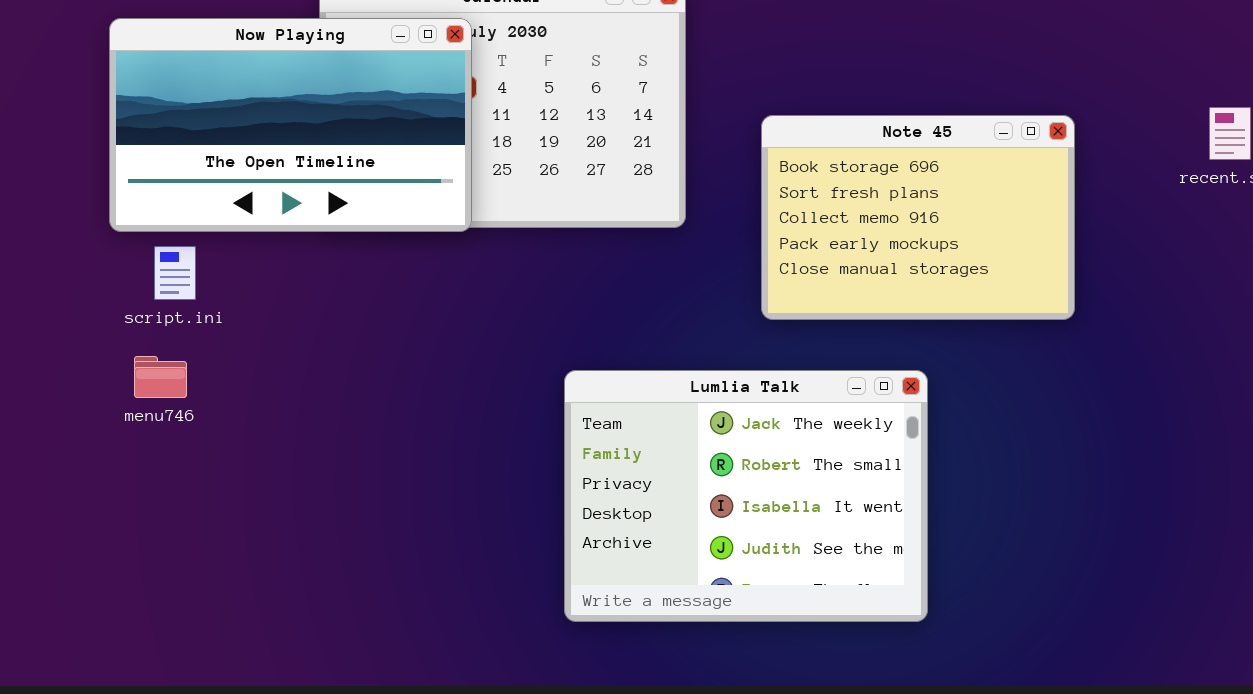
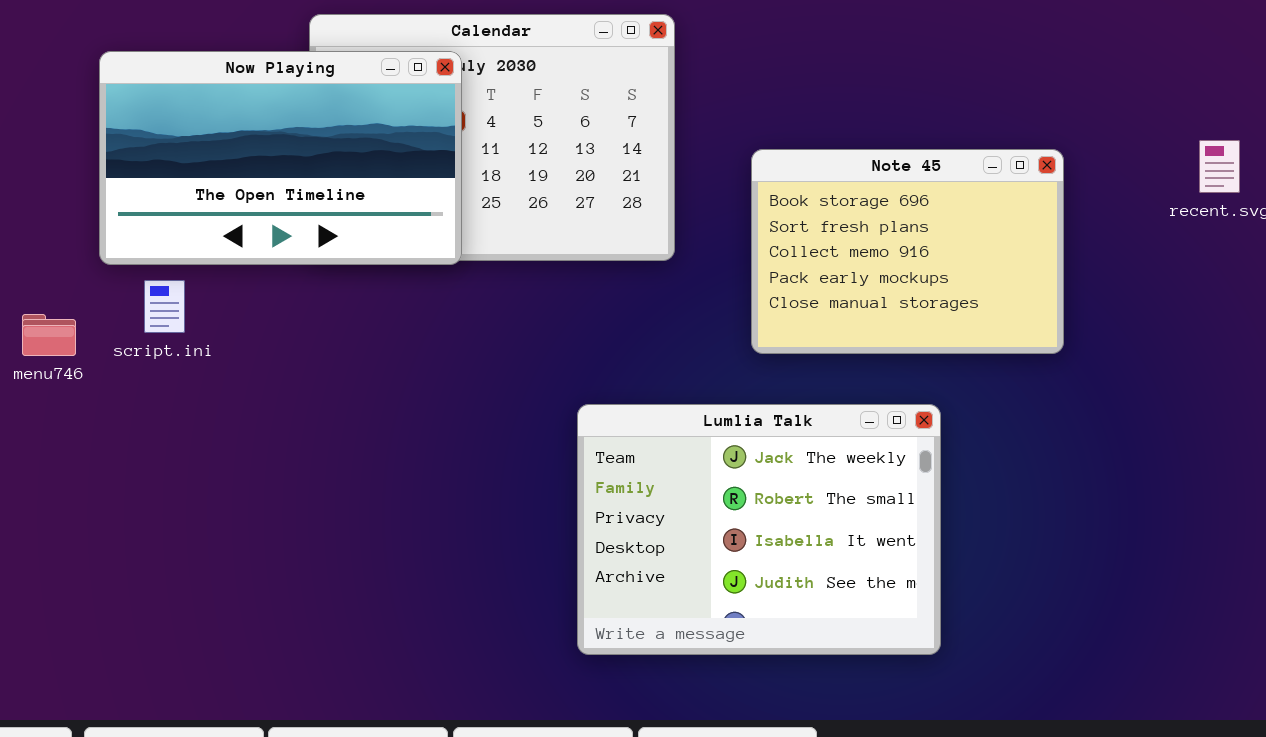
menu746: [134,356,187,398] -> [22,314,76,356], moved
Lumlia Talk: [564,370,928,622] -> [577,404,941,655], moved

